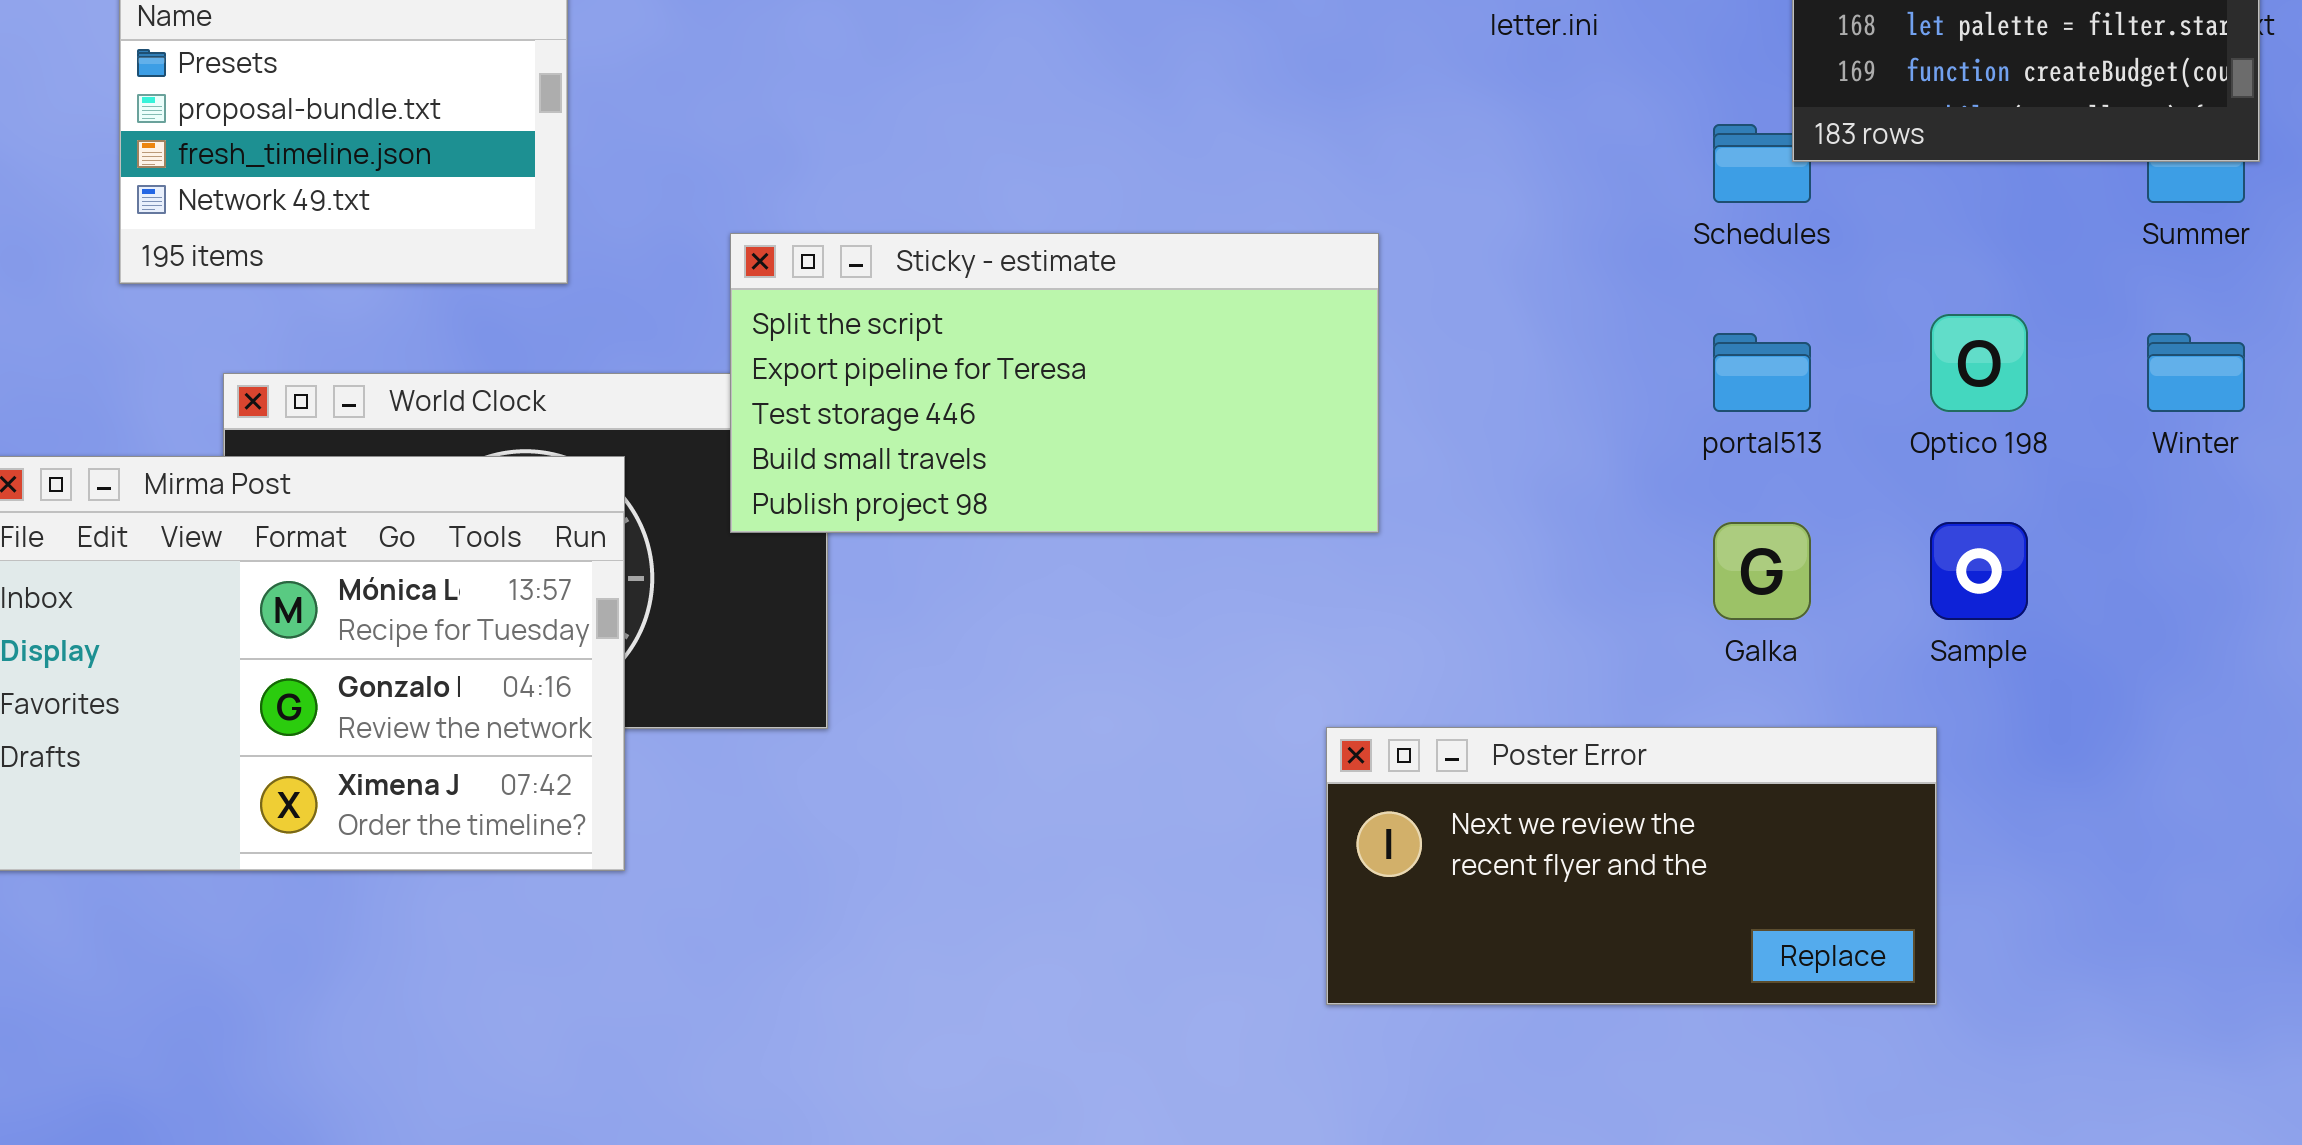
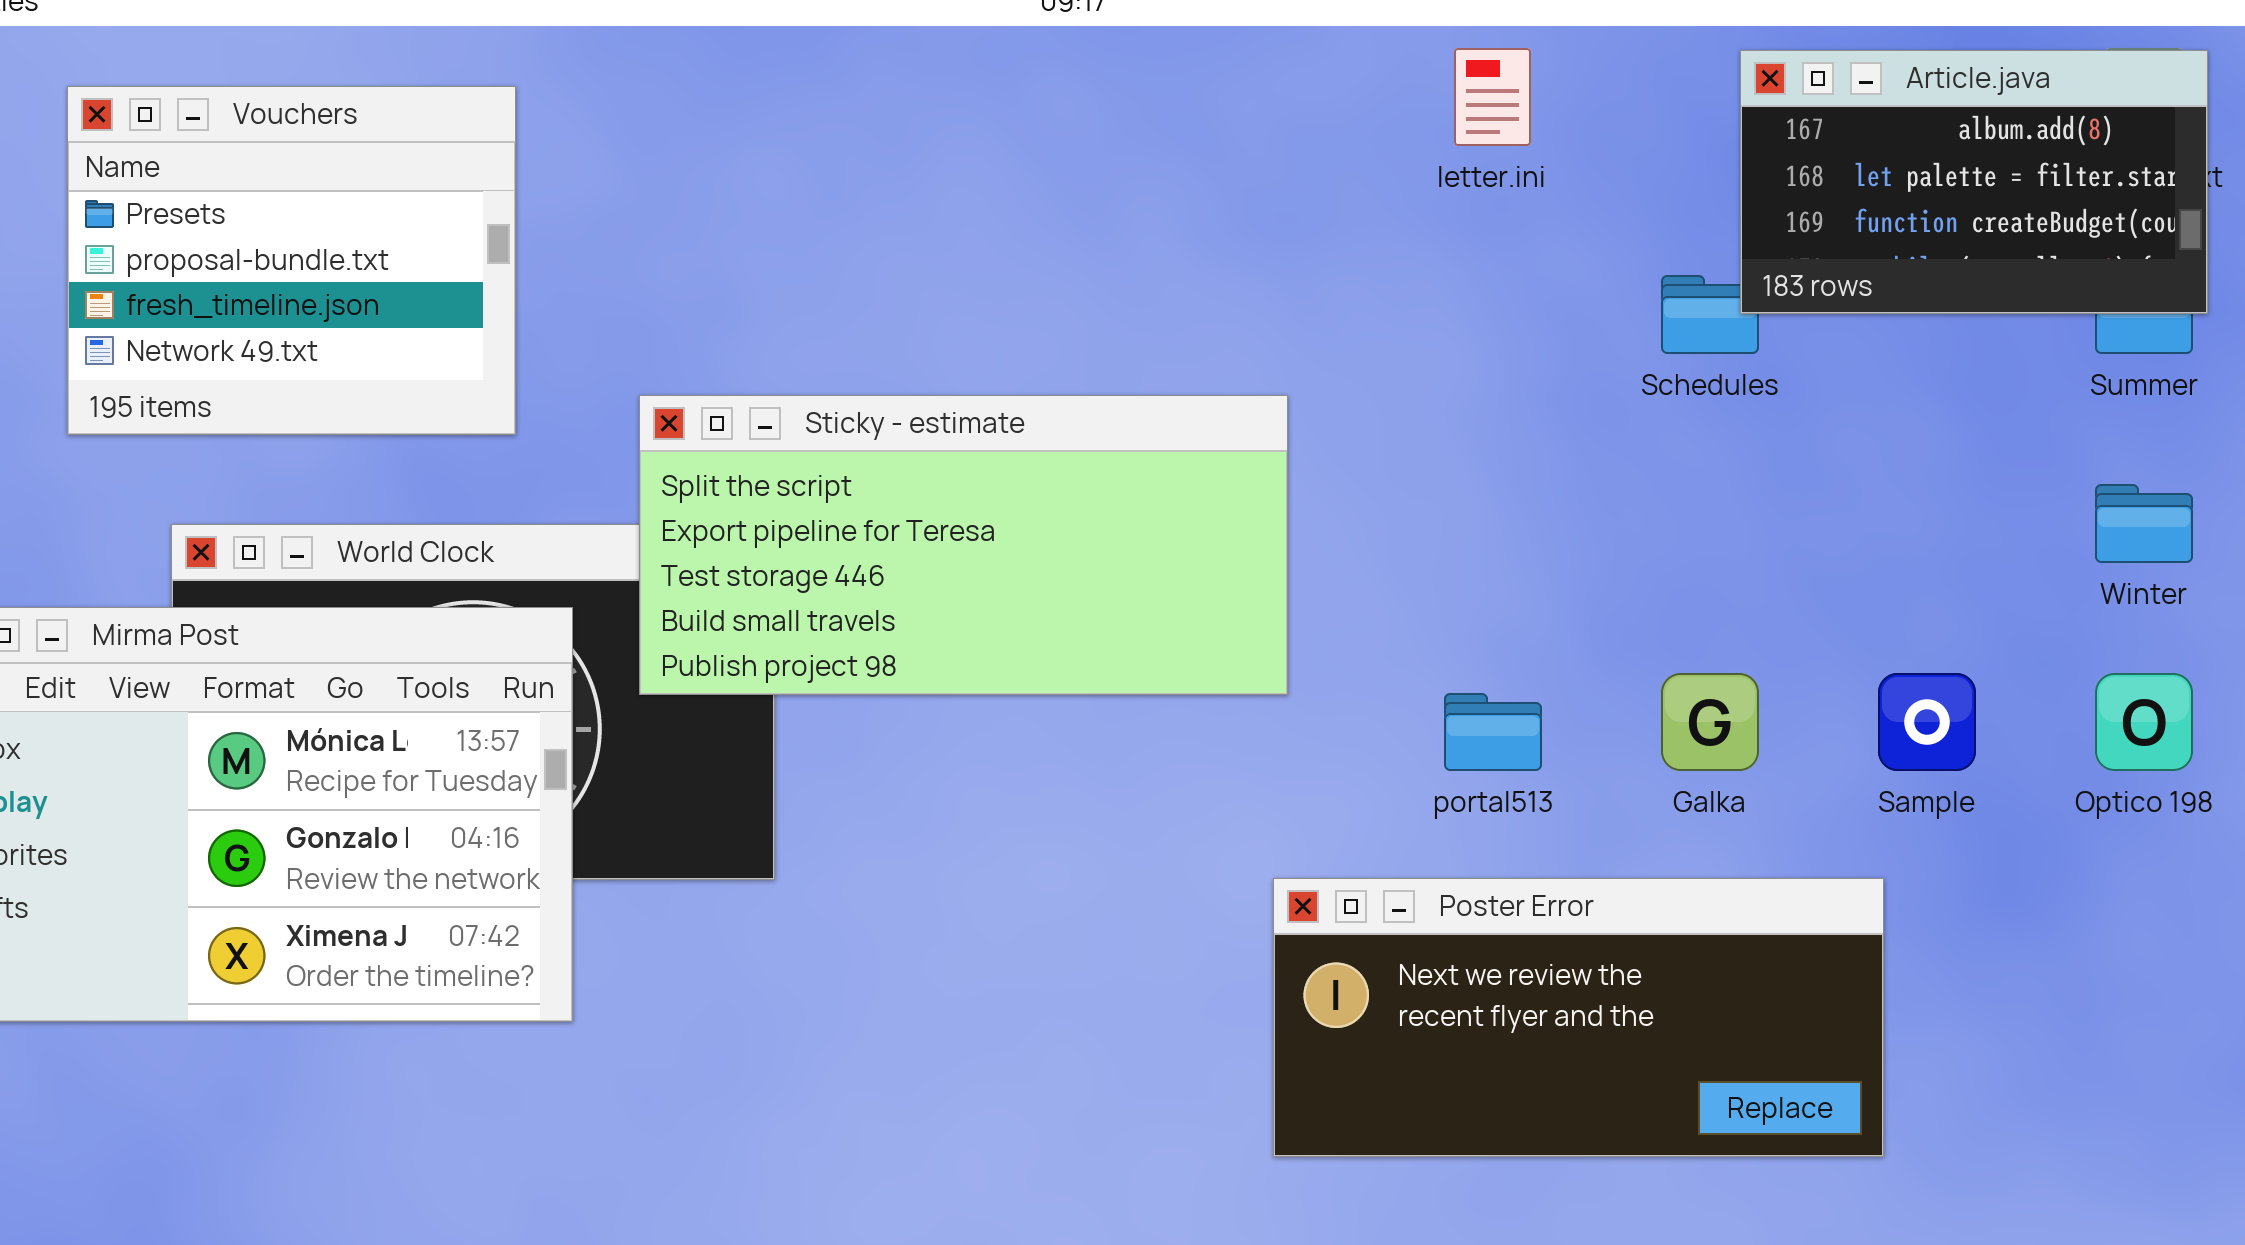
Sticky - estimate: [730,233,1379,533] -> [639,395,1288,695], moved
Optico 198: [1930,314,2028,412] -> [2095,673,2193,771], moved
portal513: [1713,333,1811,412] -> [1444,693,1542,771], moved

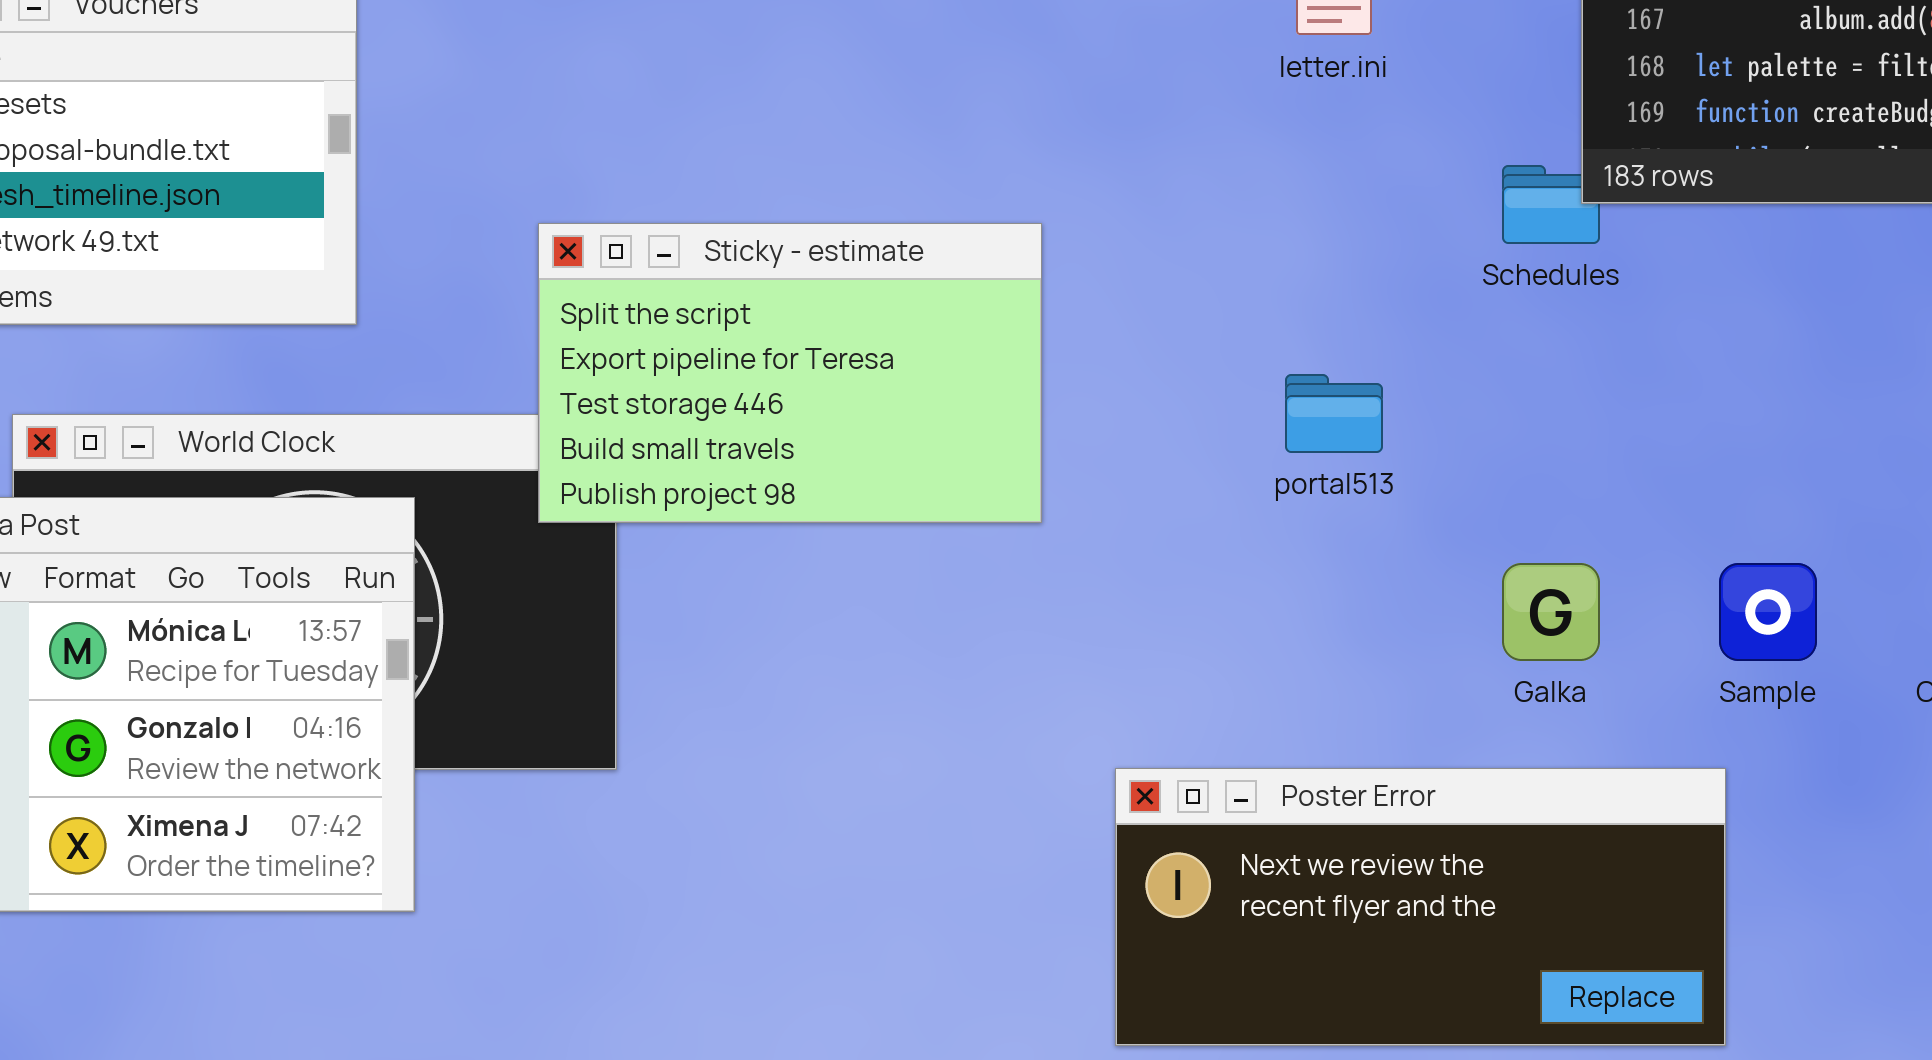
Sticky - estimate: [639,395,1288,695] -> [538,223,1042,523], moved, resized
portal513: [1444,693,1542,771] -> [1285,374,1383,453], moved

